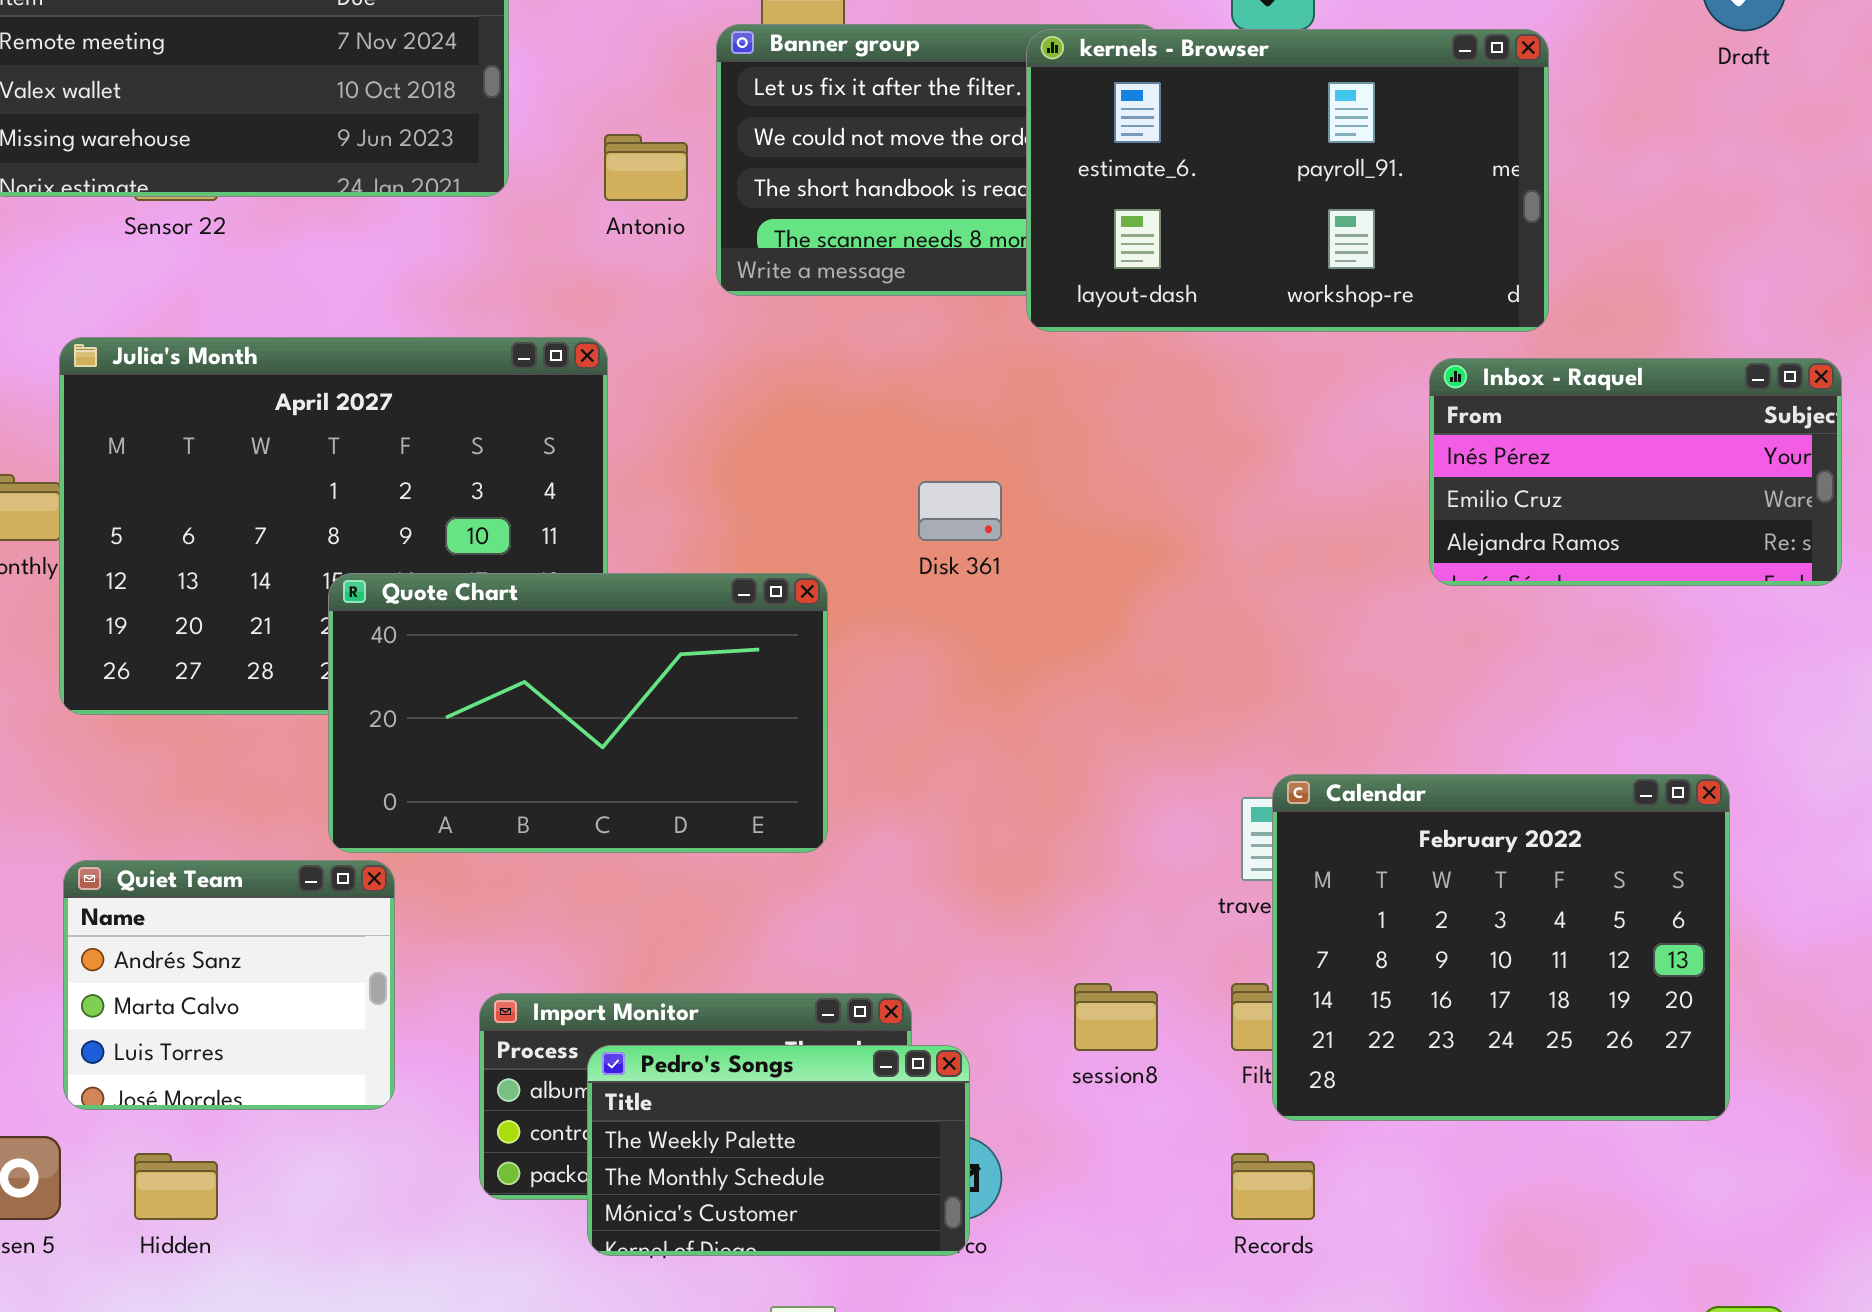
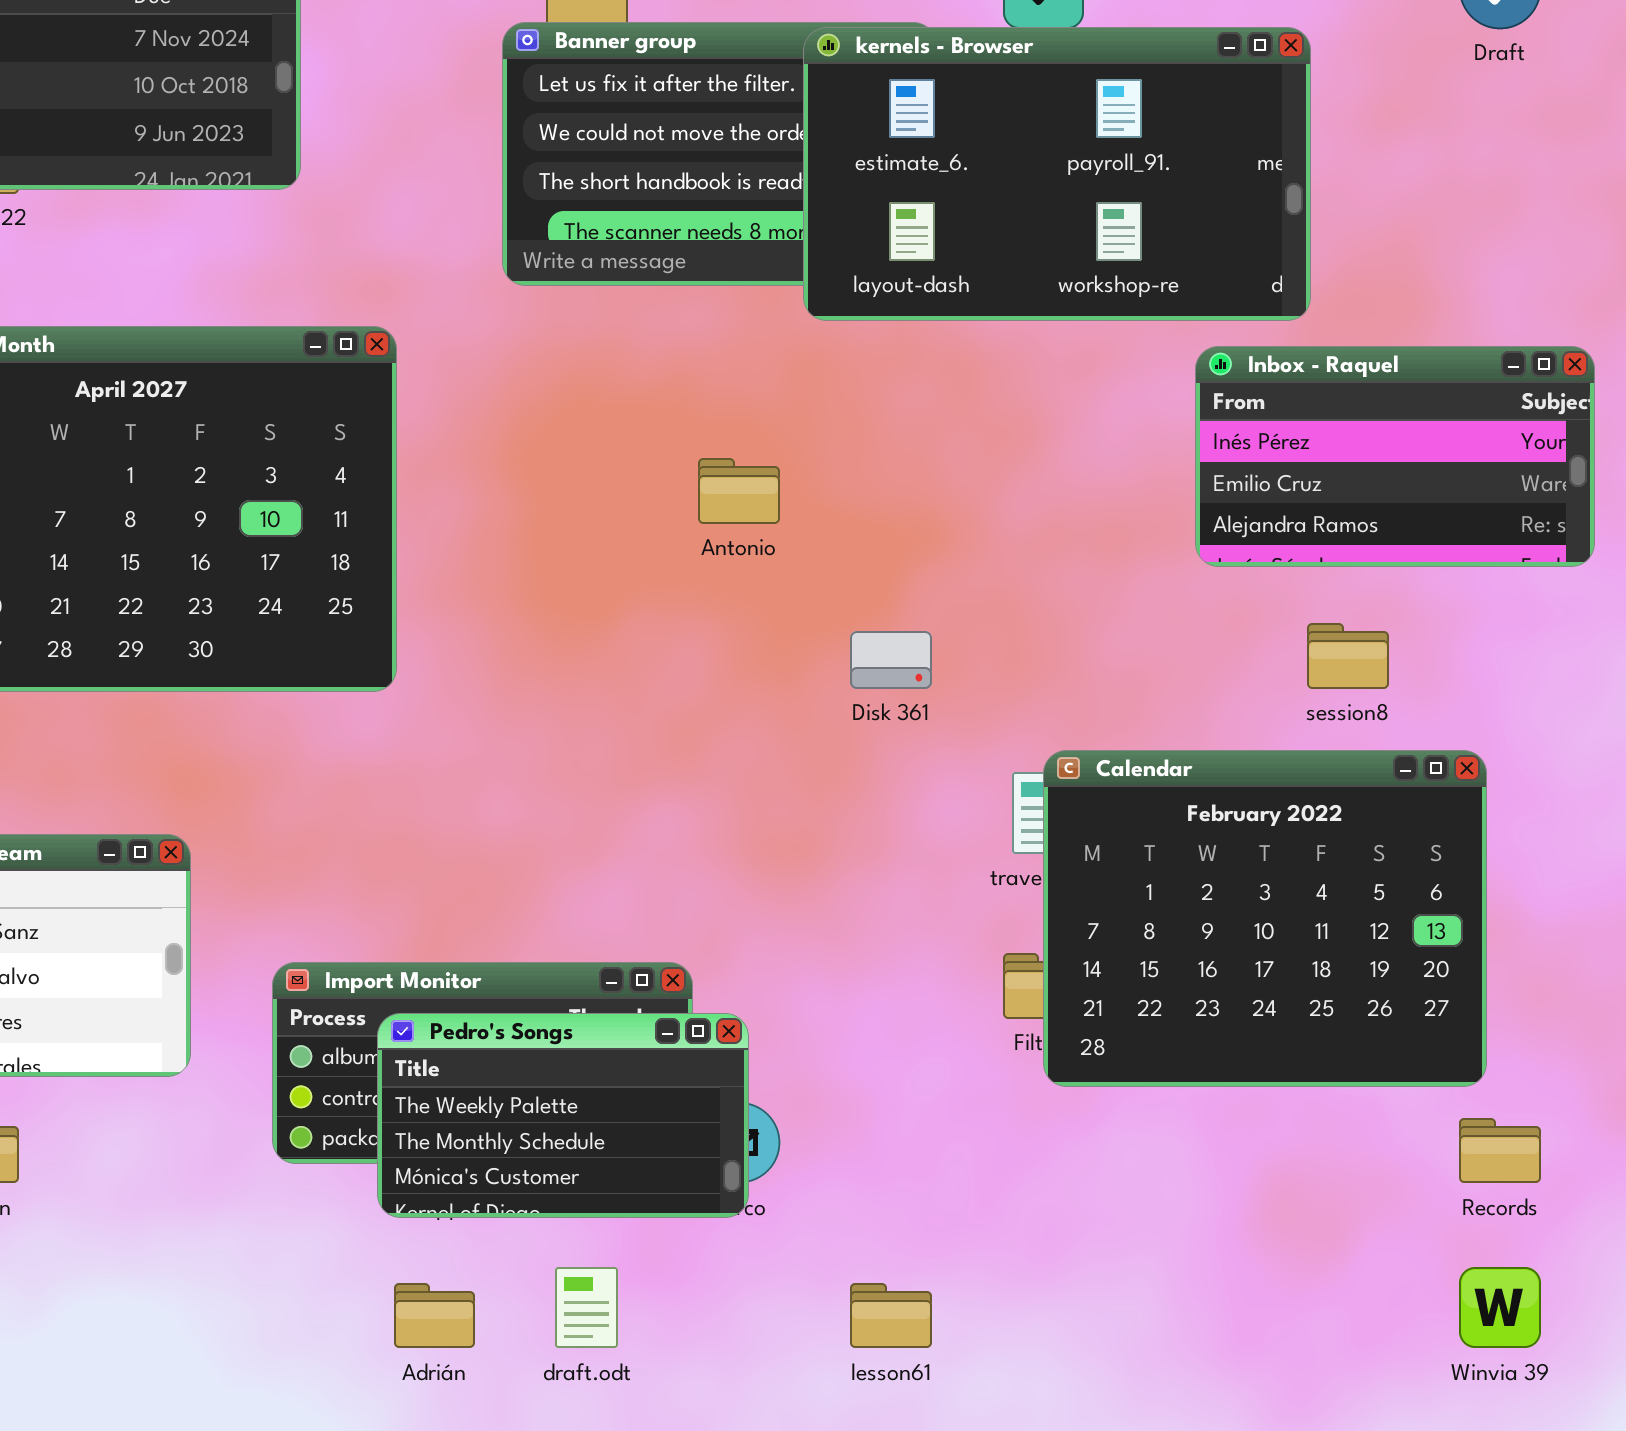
Antonio: [604,134,688,201] -> [698,458,780,524], moved
Disk 361: [918,481,1002,541] -> [850,631,932,689], moved
Quote Chart: [328,573,828,853] -> none, closed
session8: [1074,983,1158,1051] -> [1307,623,1389,689], moved
Records: [1231,1153,1315,1220] -> [1459,1118,1541,1183], moved

